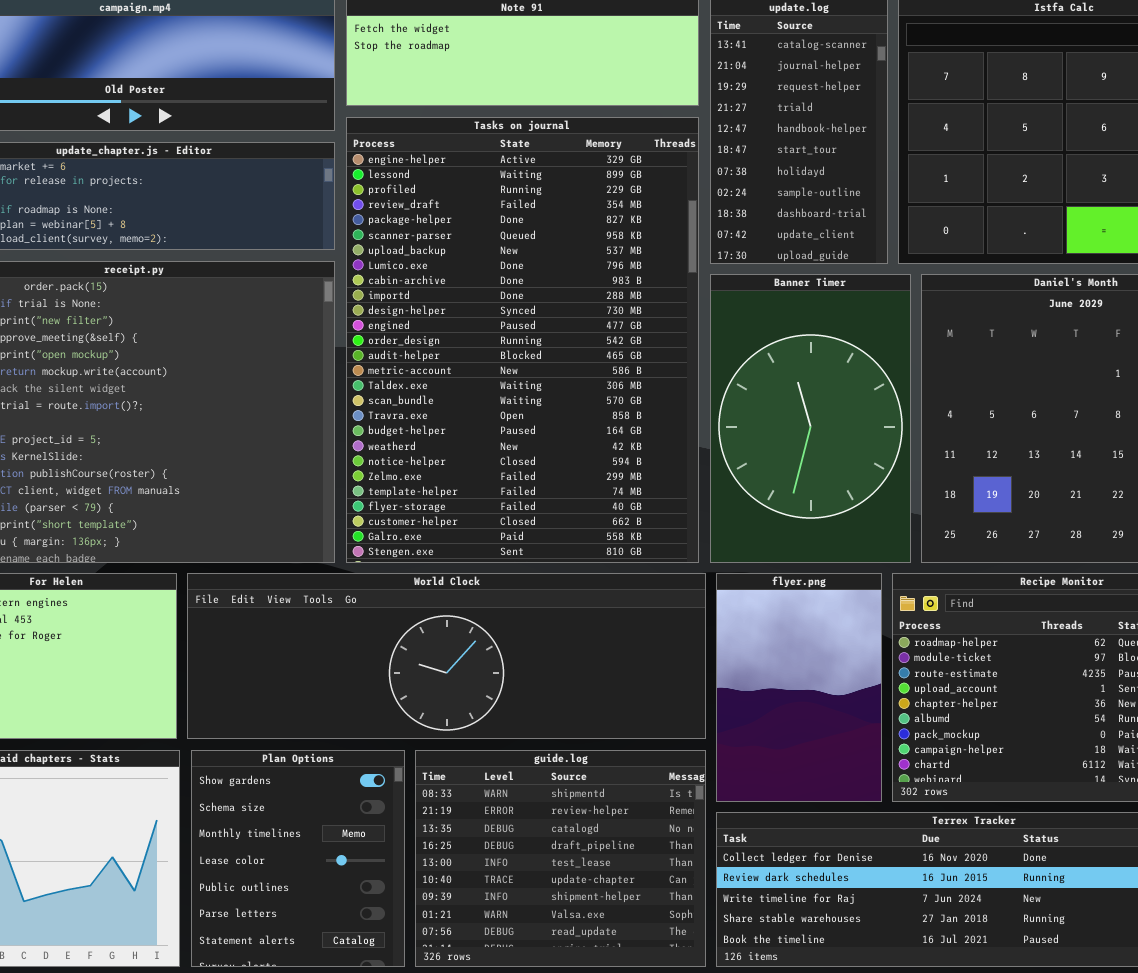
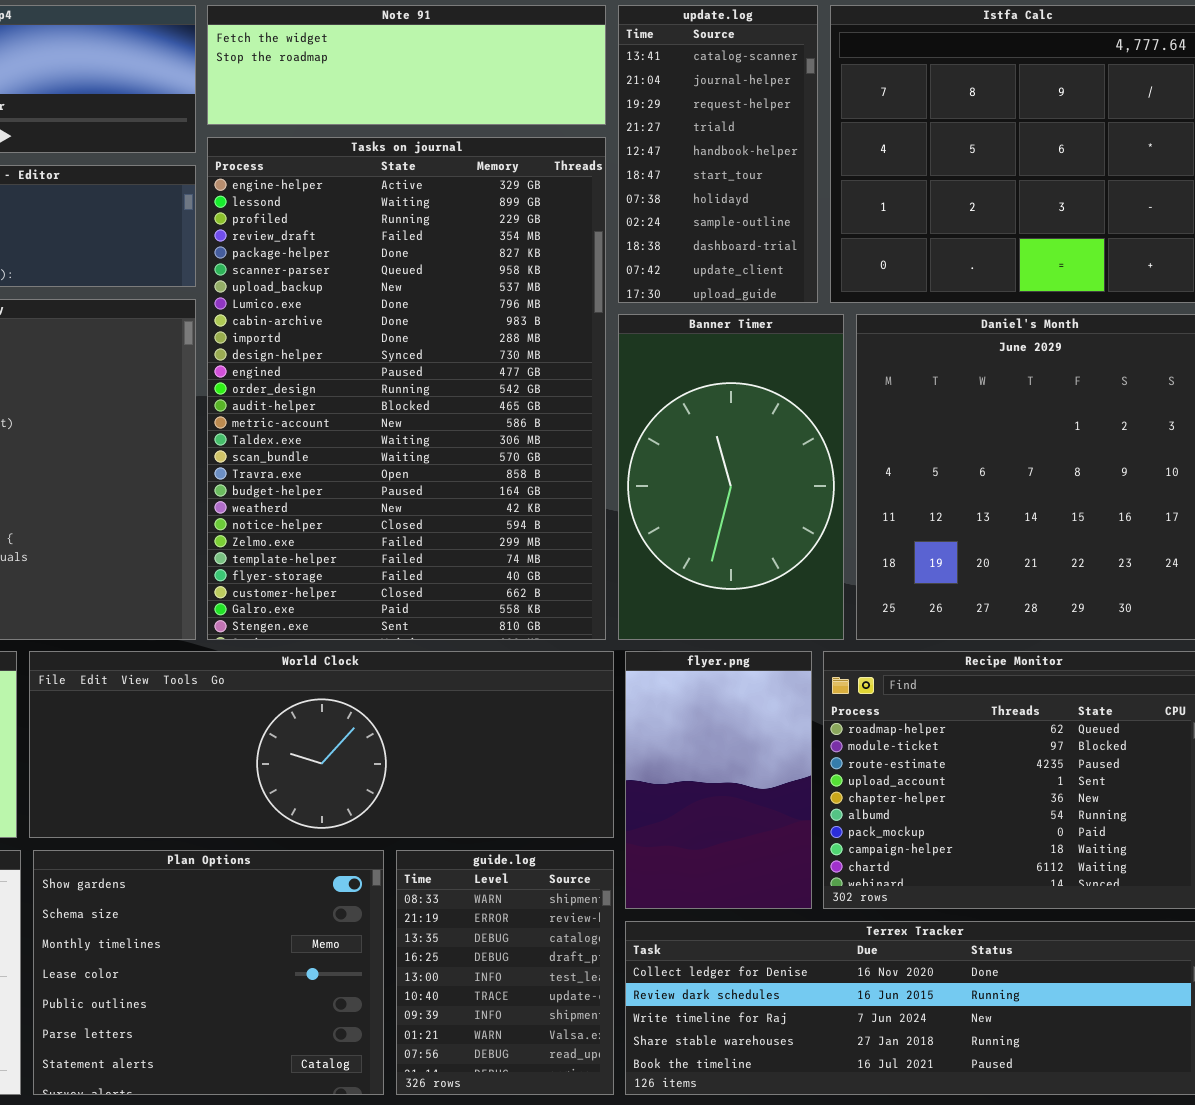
Plan Options: [191,750,405,967] -> [33,850,384,1095], resized
guide.log: [415,750,706,967] -> [396,850,614,1095], resized

